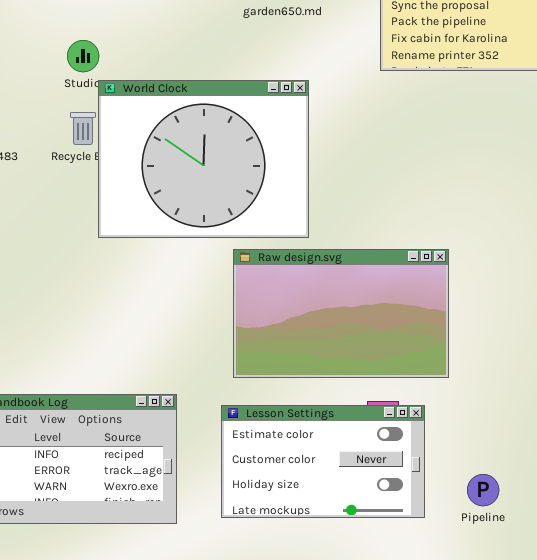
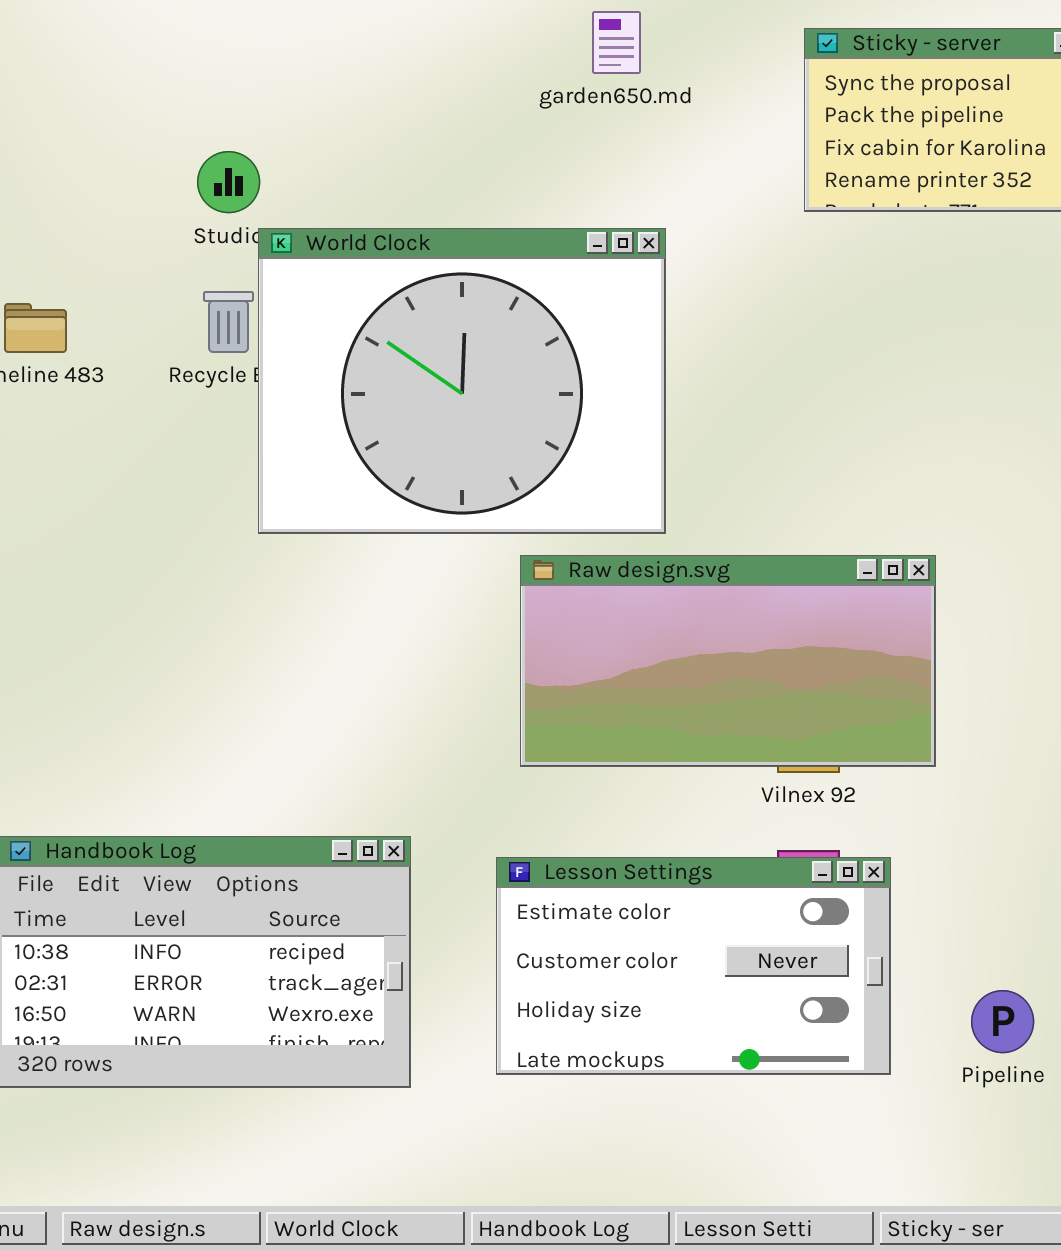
Raw design.svg: [233,249,449,378] -> [520,555,936,767], resized

